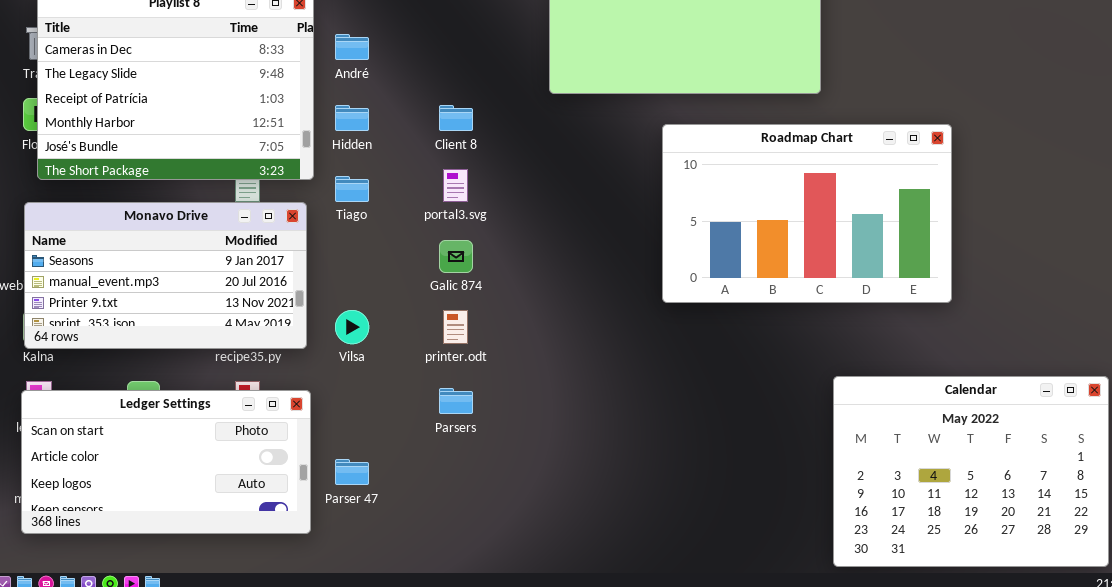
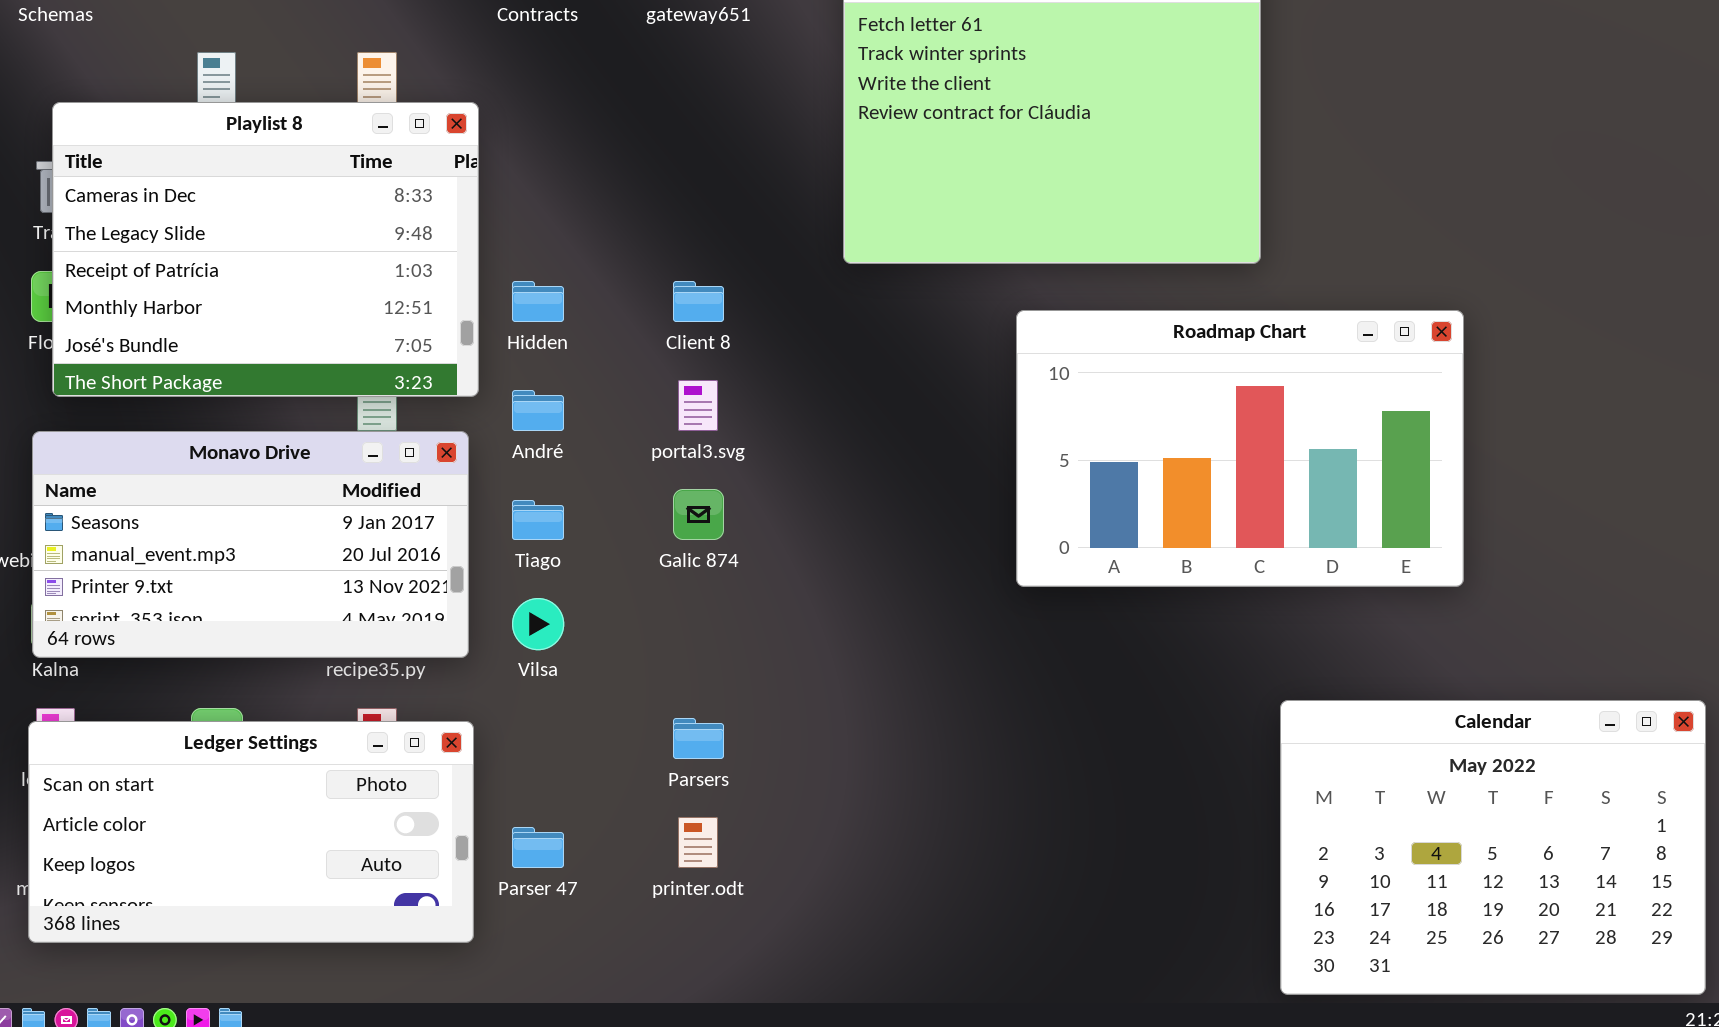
André: [335,34,369,60] -> [512,390,564,431], moved
Tiago: [335,176,369,202] -> [512,500,564,540], moved
printer.odt: [443,310,468,344] -> [678,817,718,868], moved

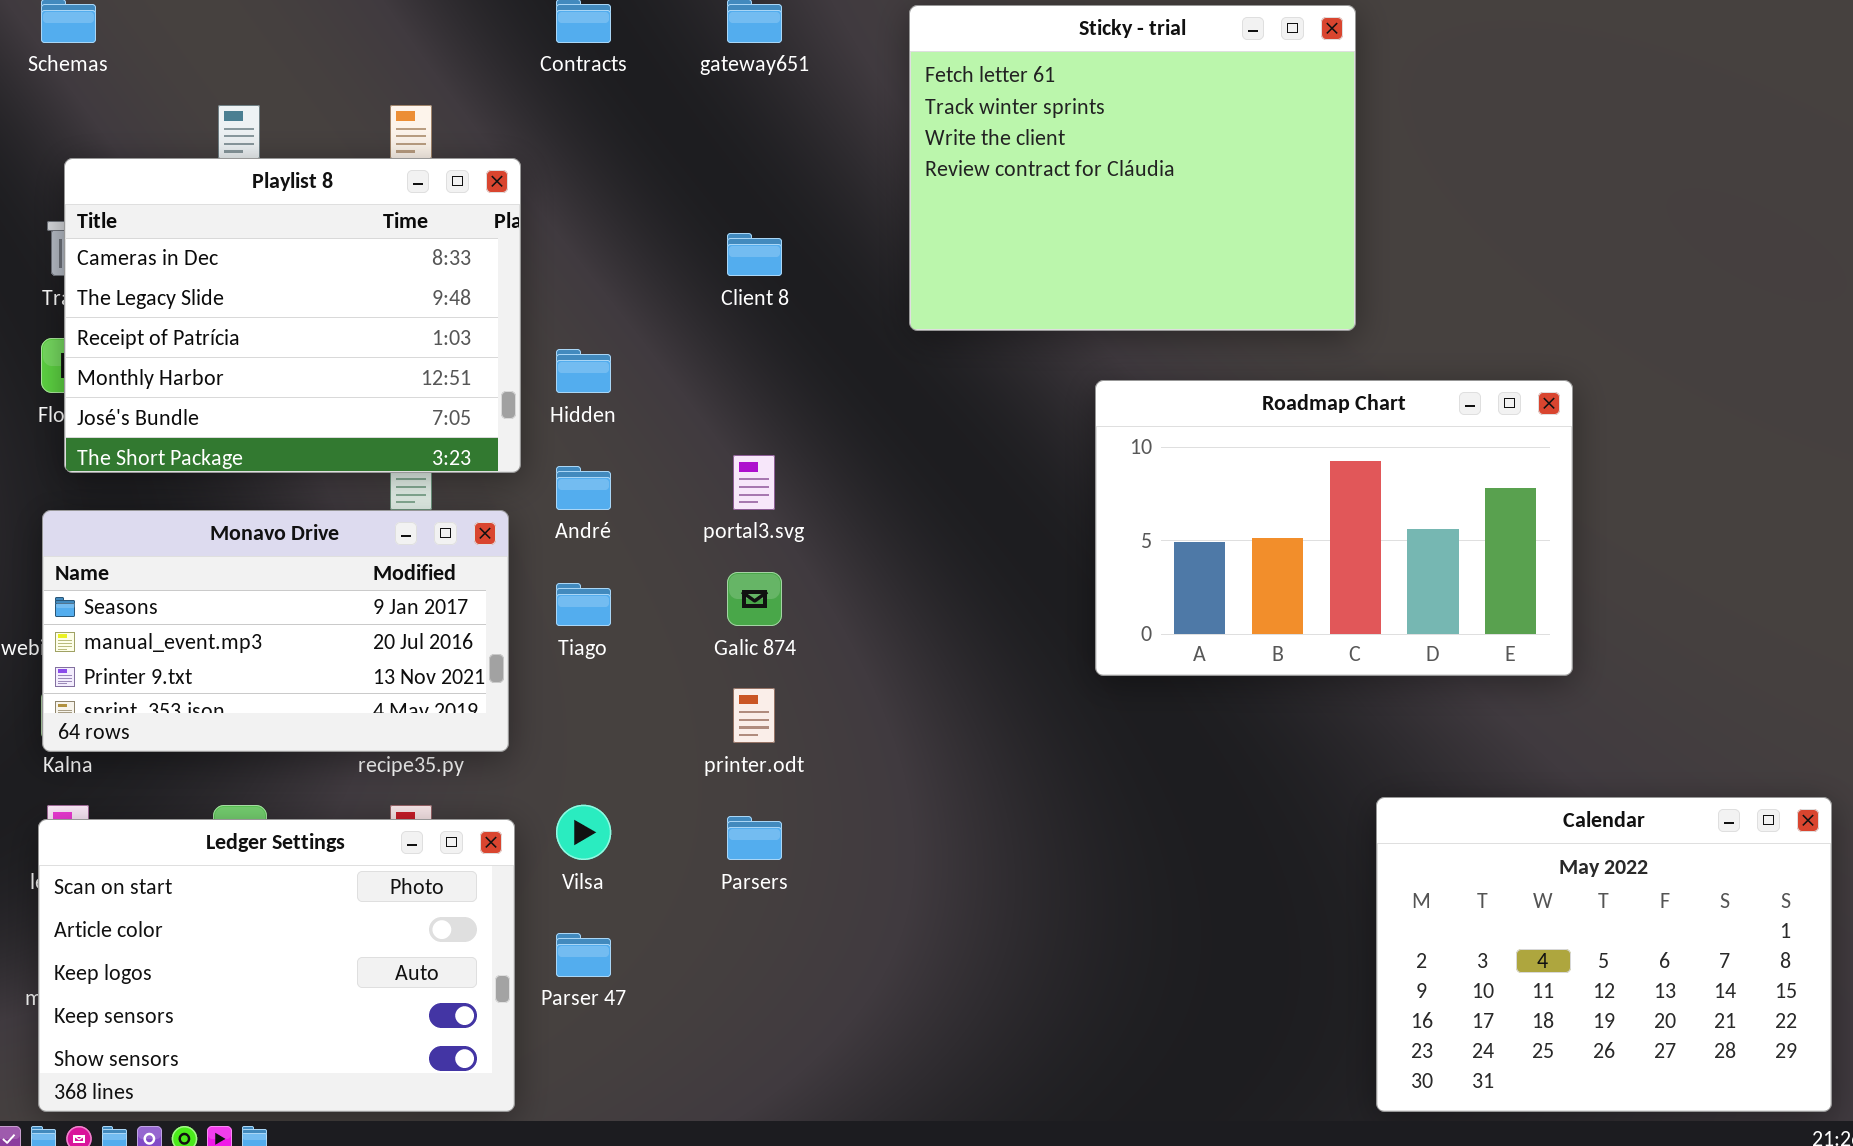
Client 8: [673,281,724,322] -> [727,233,782,276], moved
Vilsa: [512,598,564,650] -> [556,805,611,860], moved
Ledger Settings: [28,721,474,943] -> [38,819,515,1112], resized
printer.odt: [678,817,718,868] -> [733,688,775,743], moved

